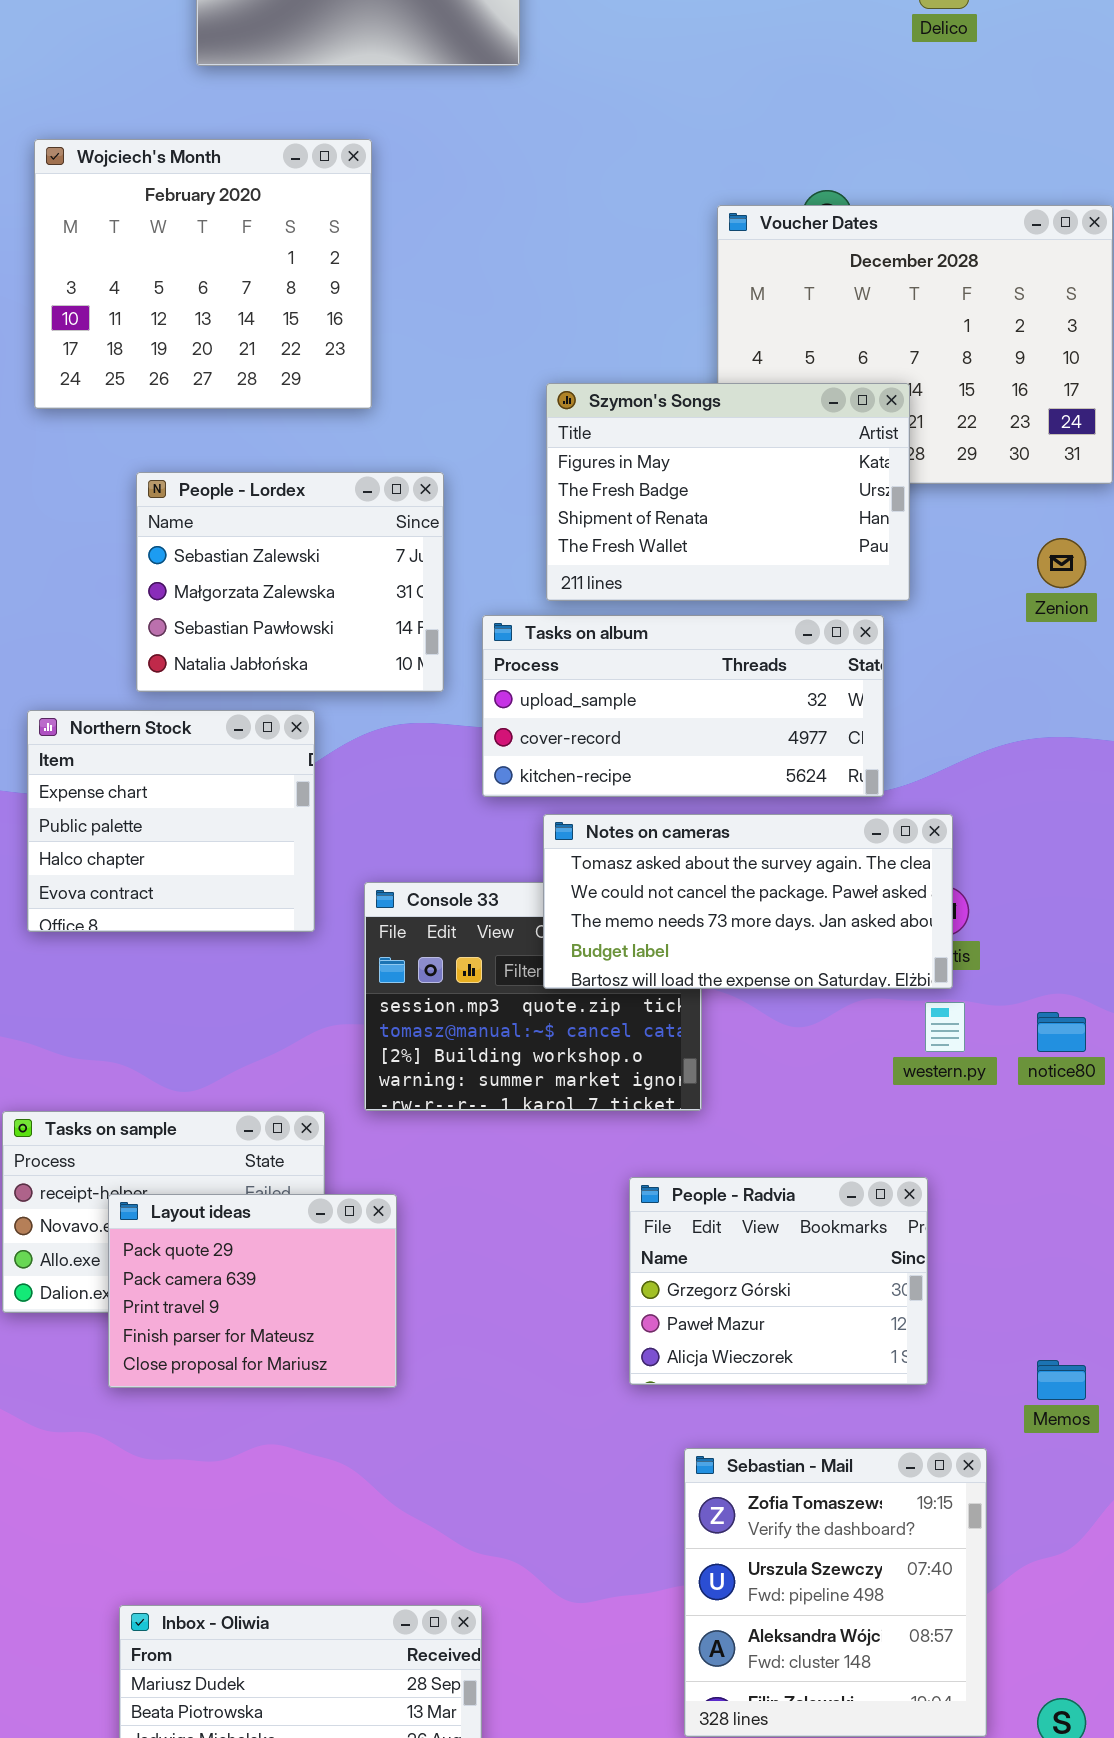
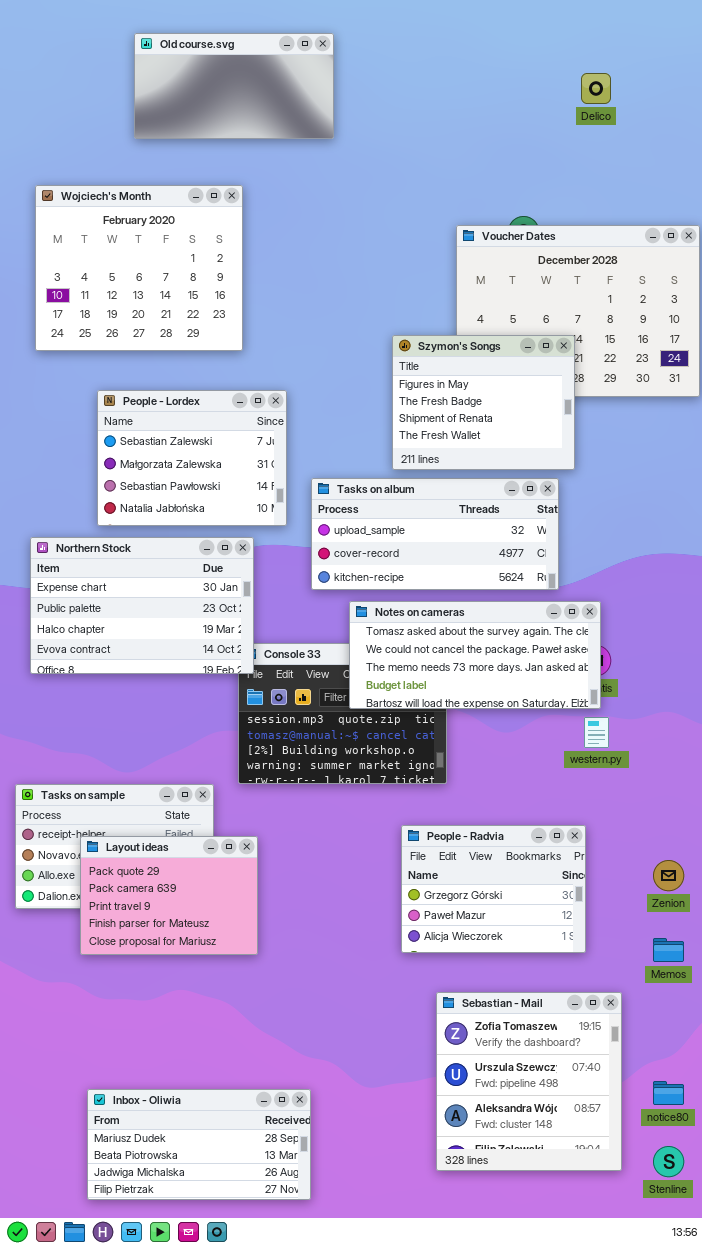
Szymon's Songs: [546,383,910,601] -> [392,335,575,470], resized
Zenion: [1037,538,1086,588] -> [653,860,684,891], moved
Northern Stock: [27,710,315,932] -> [30,537,254,674], resized
notice80: [1037,1012,1086,1052] -> [653,1081,684,1105], moved

